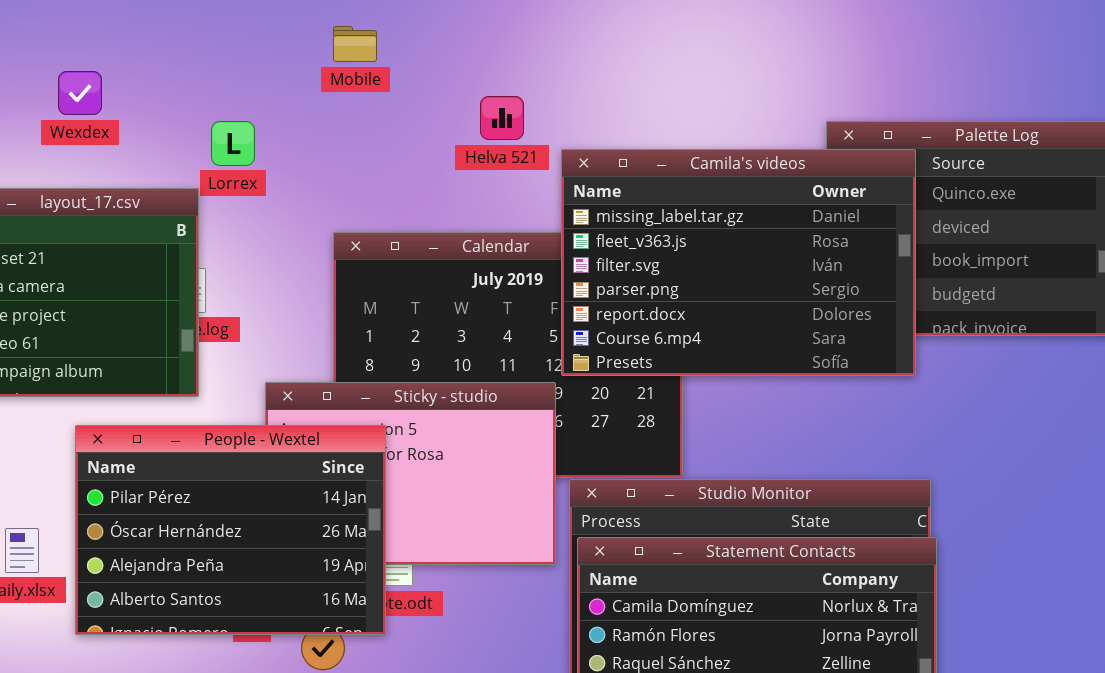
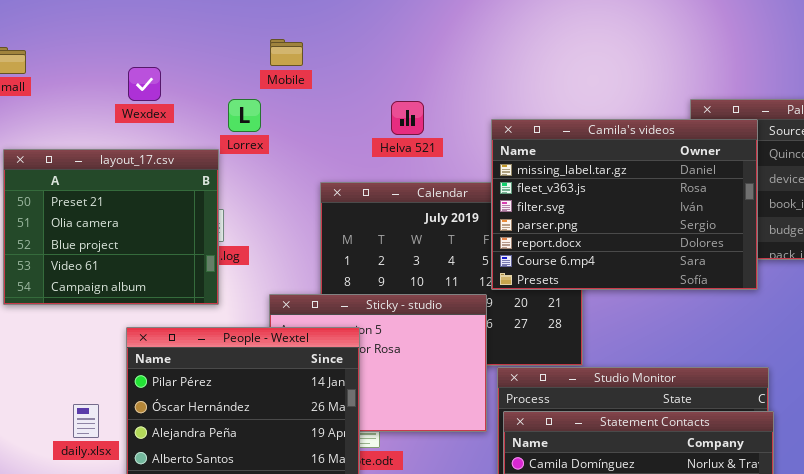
Mobile: [333,26,377,62] -> [270,39,303,66], moved
Wexdex: [58,71,102,115] -> [128,67,161,101], moved
Helva 521: [480,96,524,140] -> [391,101,424,135], moved

